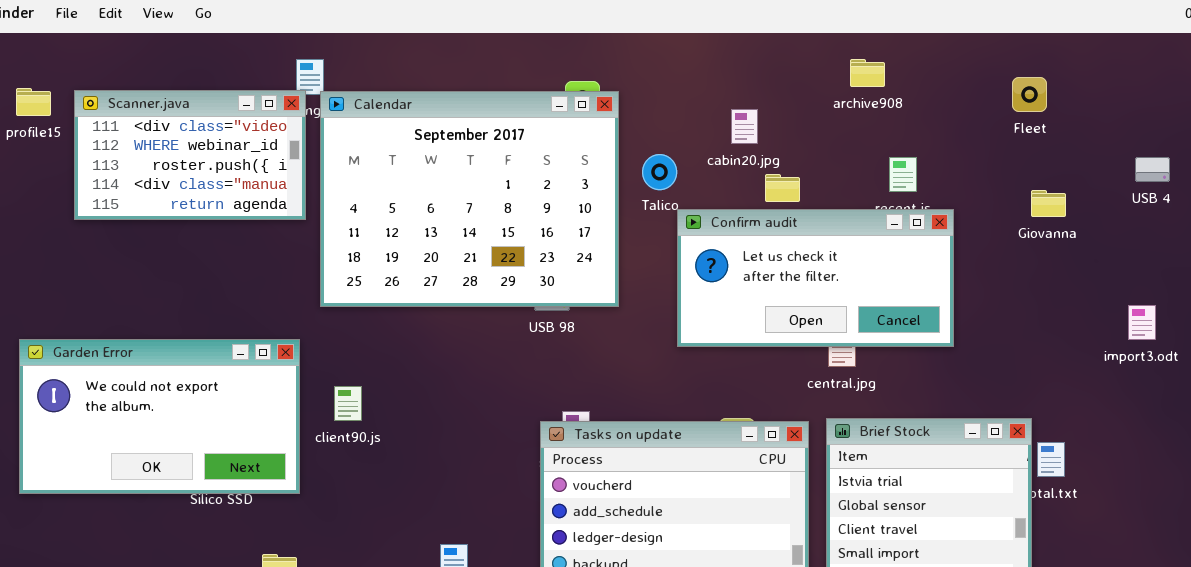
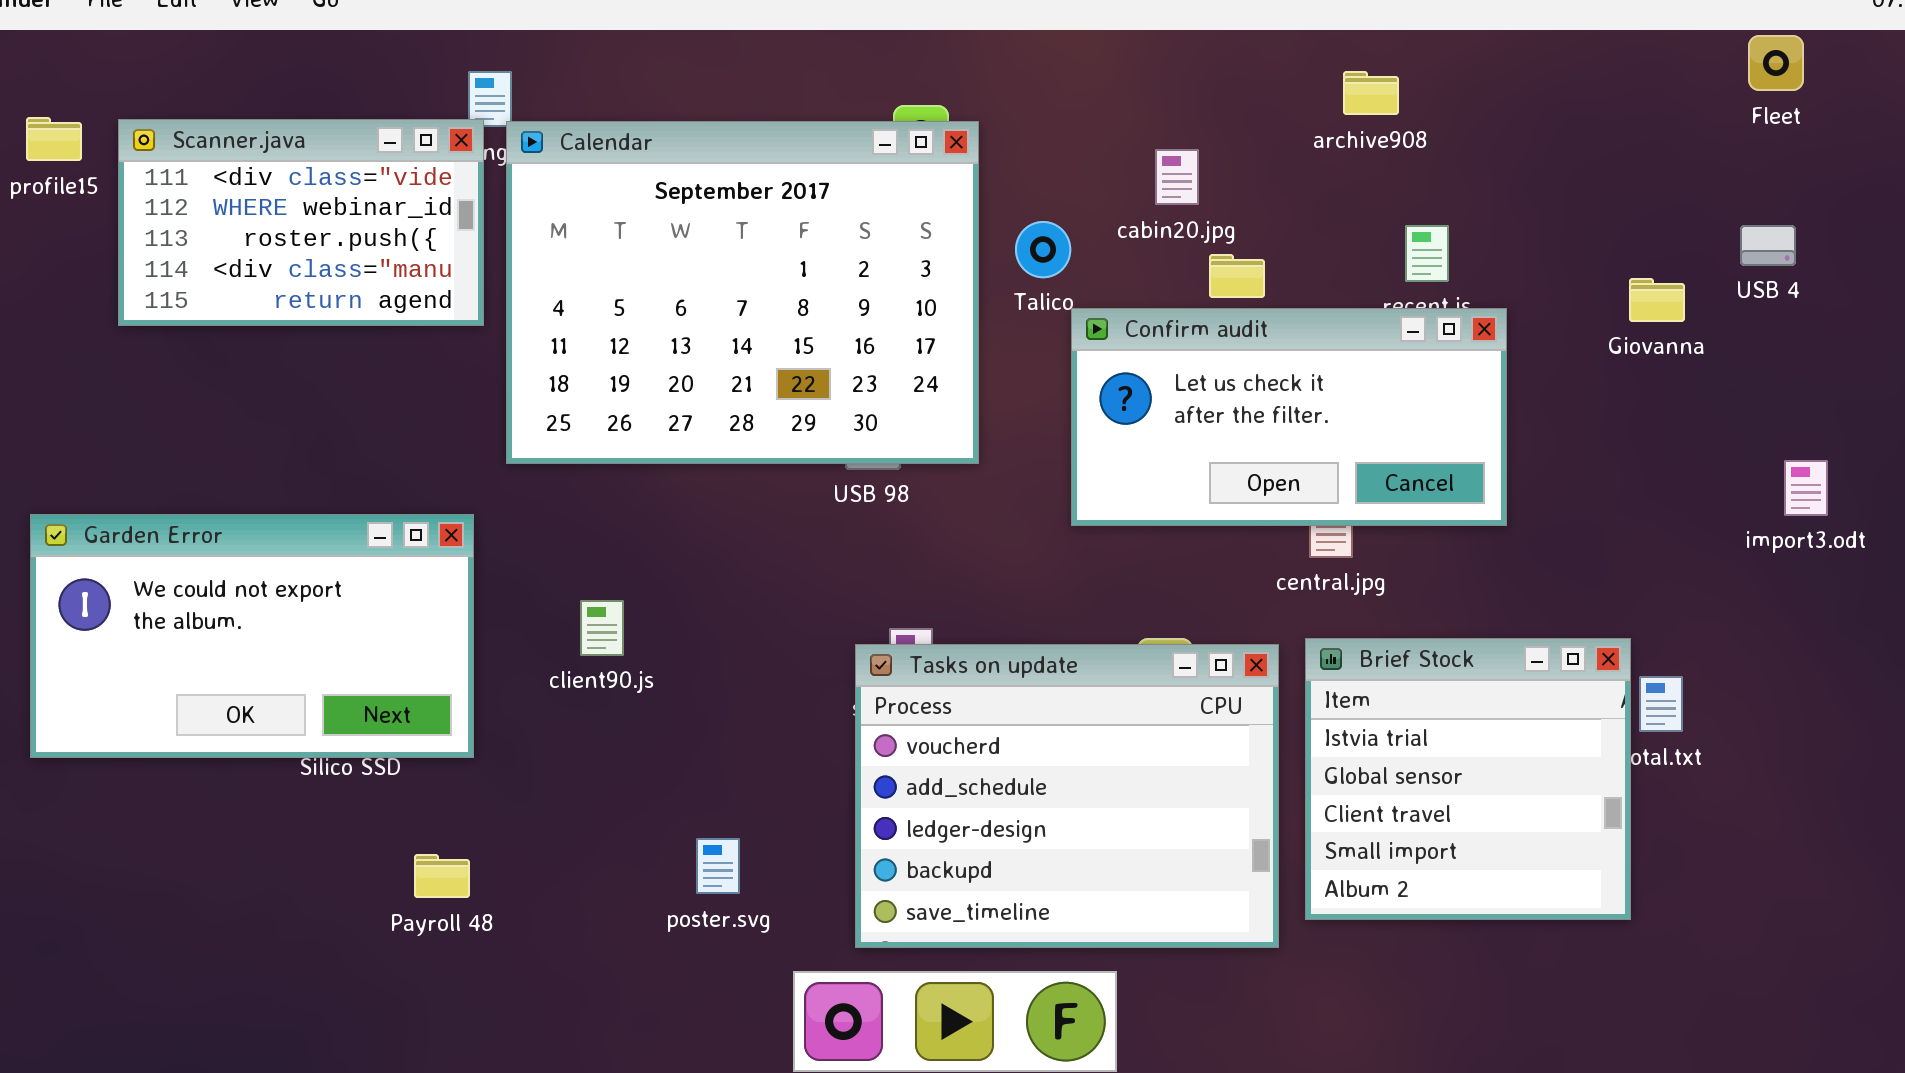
Fleet: [1012,77,1047,112] -> [1748,35,1804,91], moved
USB 4: [1135,157,1170,182] -> [1740,225,1796,266], moved
client90.js: [334,386,362,421] -> [580,600,624,656], moved

